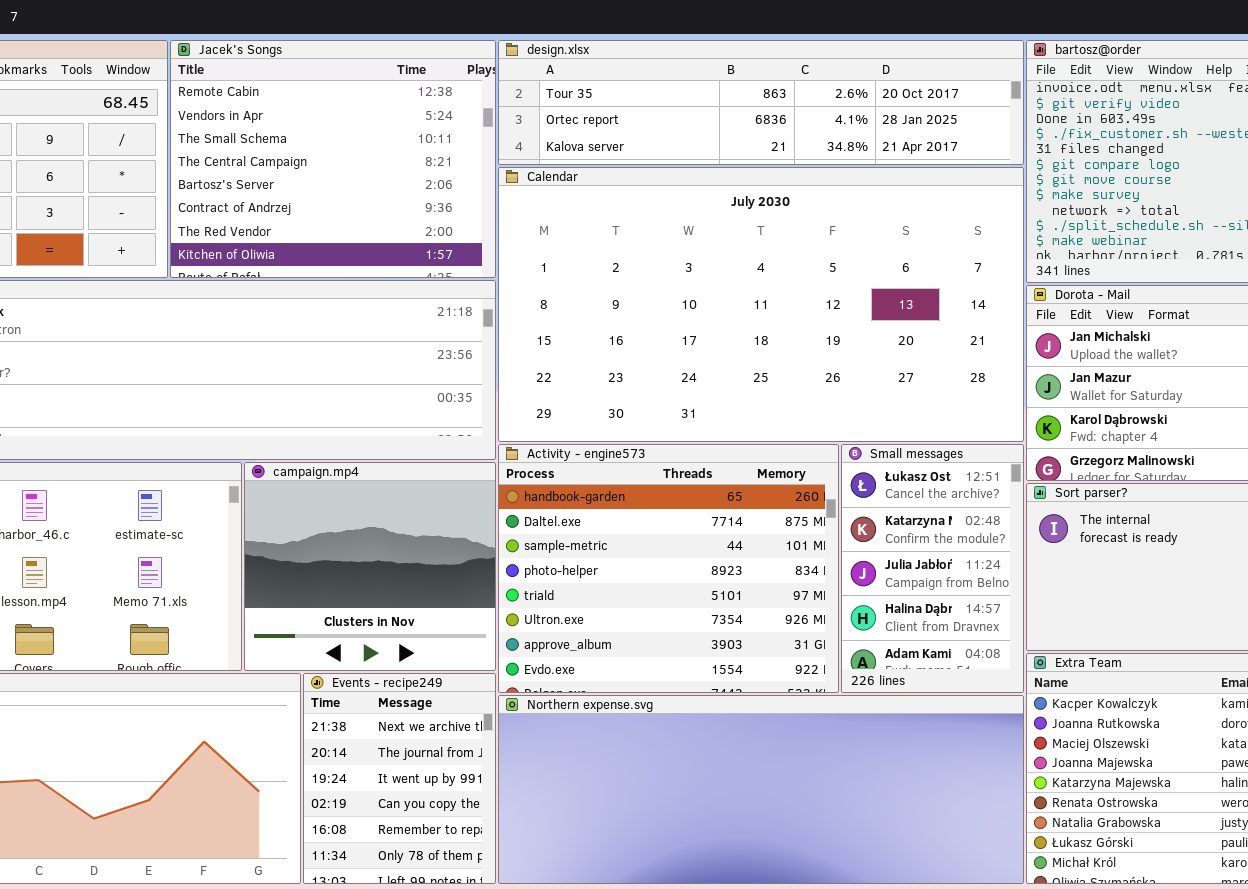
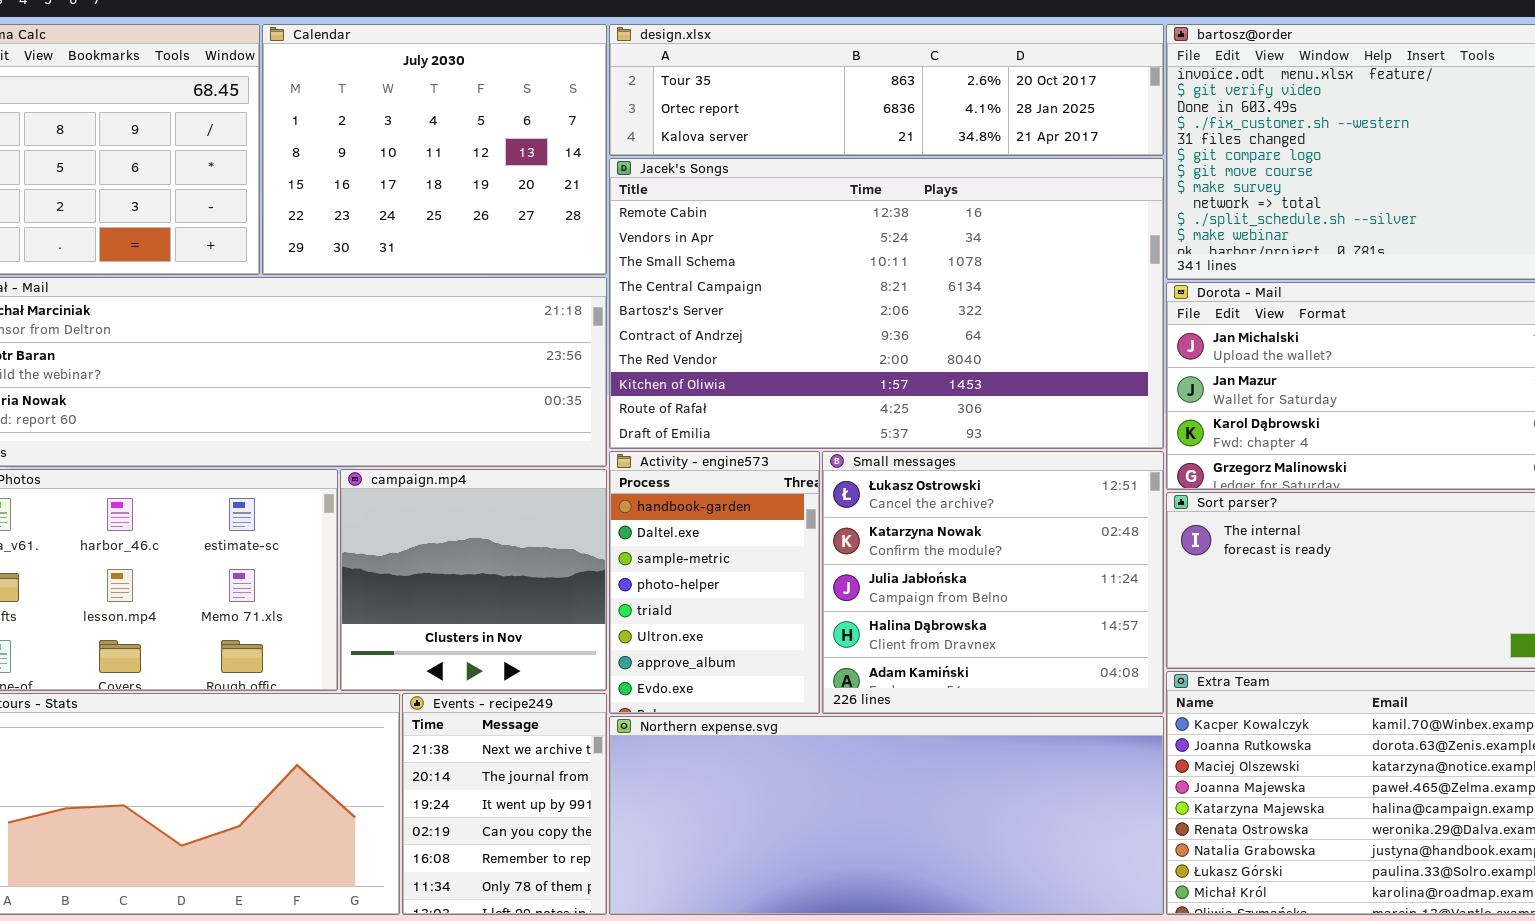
Jacek's Songs: [170,40,496,278] -> [609,158,1164,449], moved, resized
Calendar: [498,167,1024,442] -> [262,24,607,275], moved, resized
Activity - engine573: [498,444,839,693] -> [609,451,820,714], resized
Small messages: [841,444,1024,693] -> [822,451,1164,714], resized

